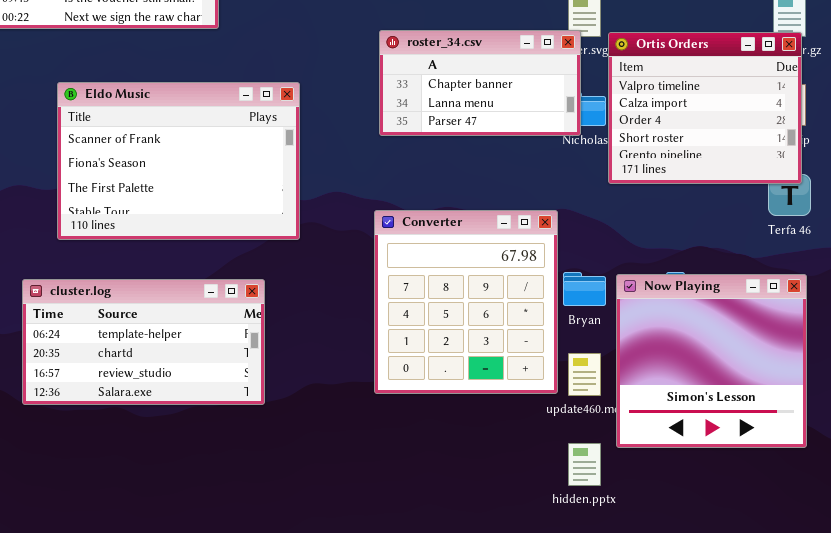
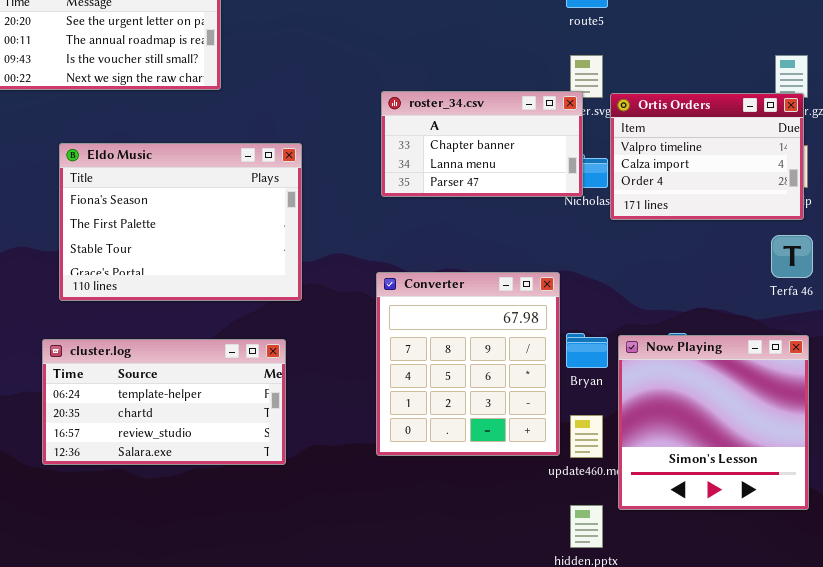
Ortis Orders: [608,32,802,184] -> [610,93,804,220], resized
Eldo Music: [57,82,300,240] -> [59,143,302,301], scrolled down 1 row
cluster.log: [22,279,265,405] -> [42,339,286,465], moved

